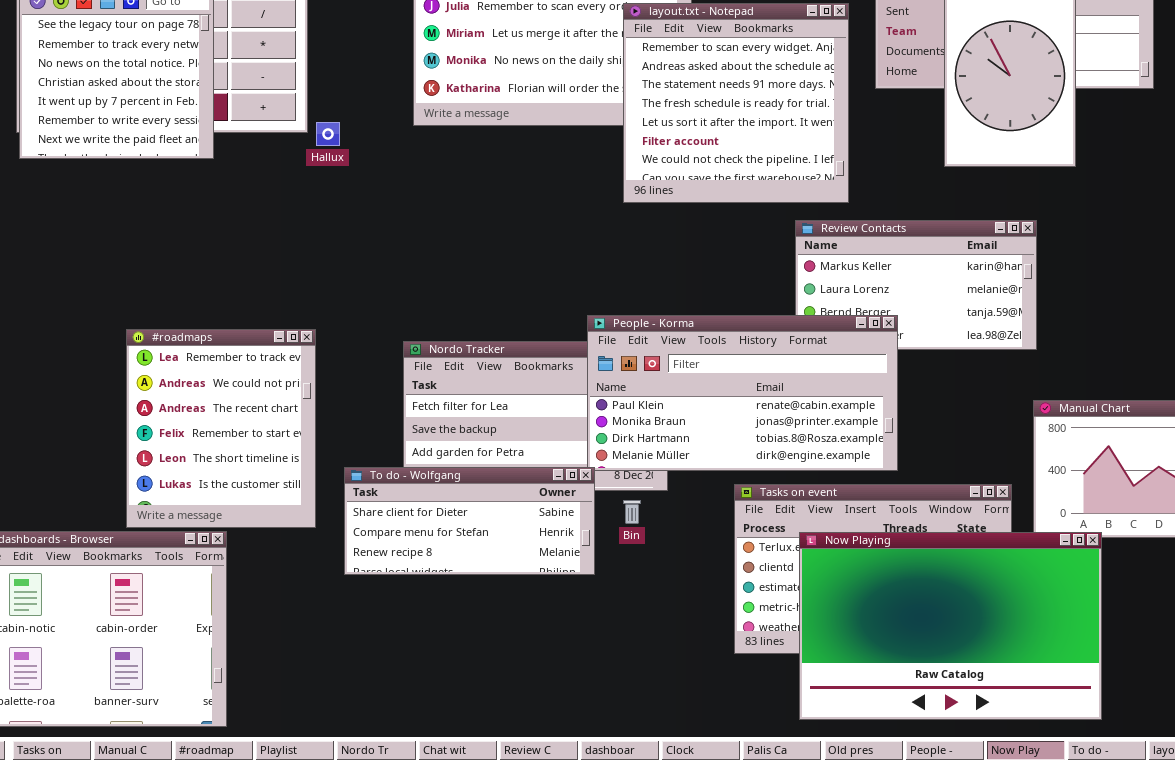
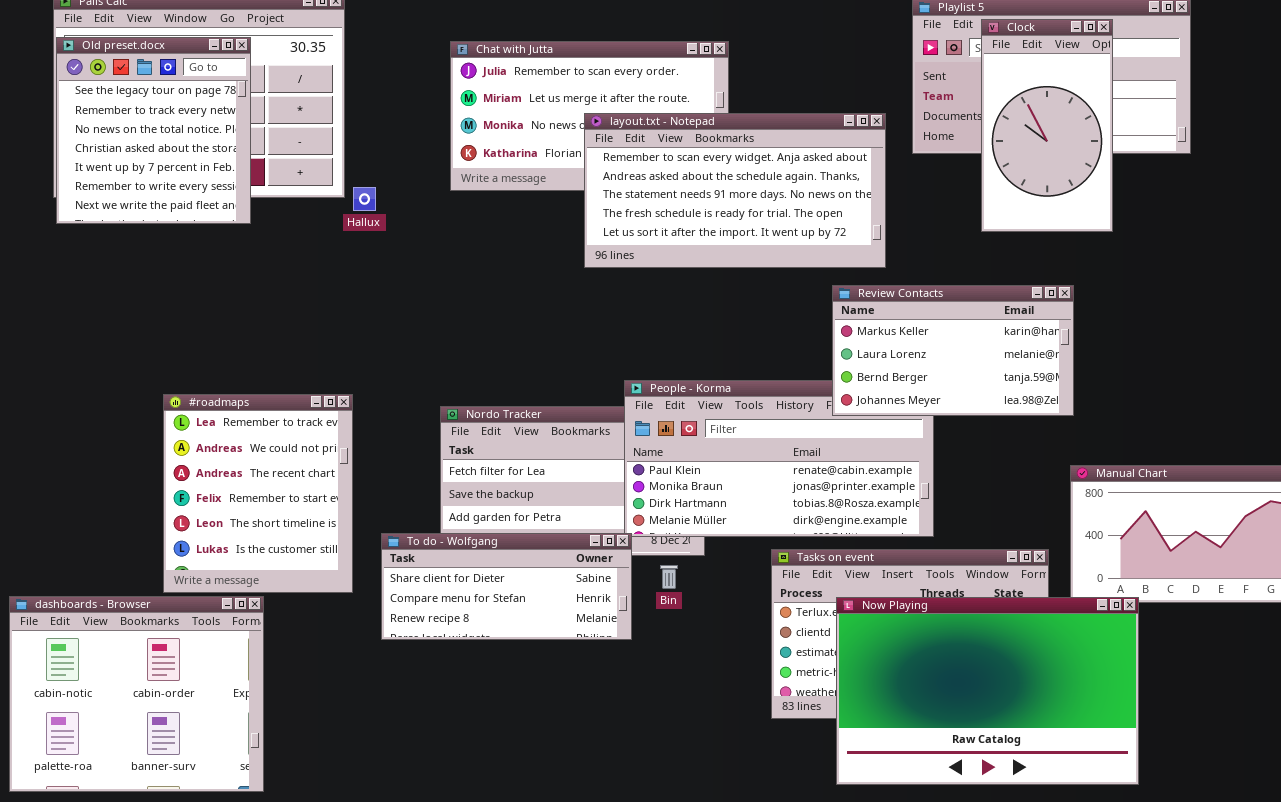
layout.txt - Notepad: [623,3,849,203] -> [584,113,886,268], resized
Review Contacts: [795,220,1037,350] -> [832,285,1074,416], raised

